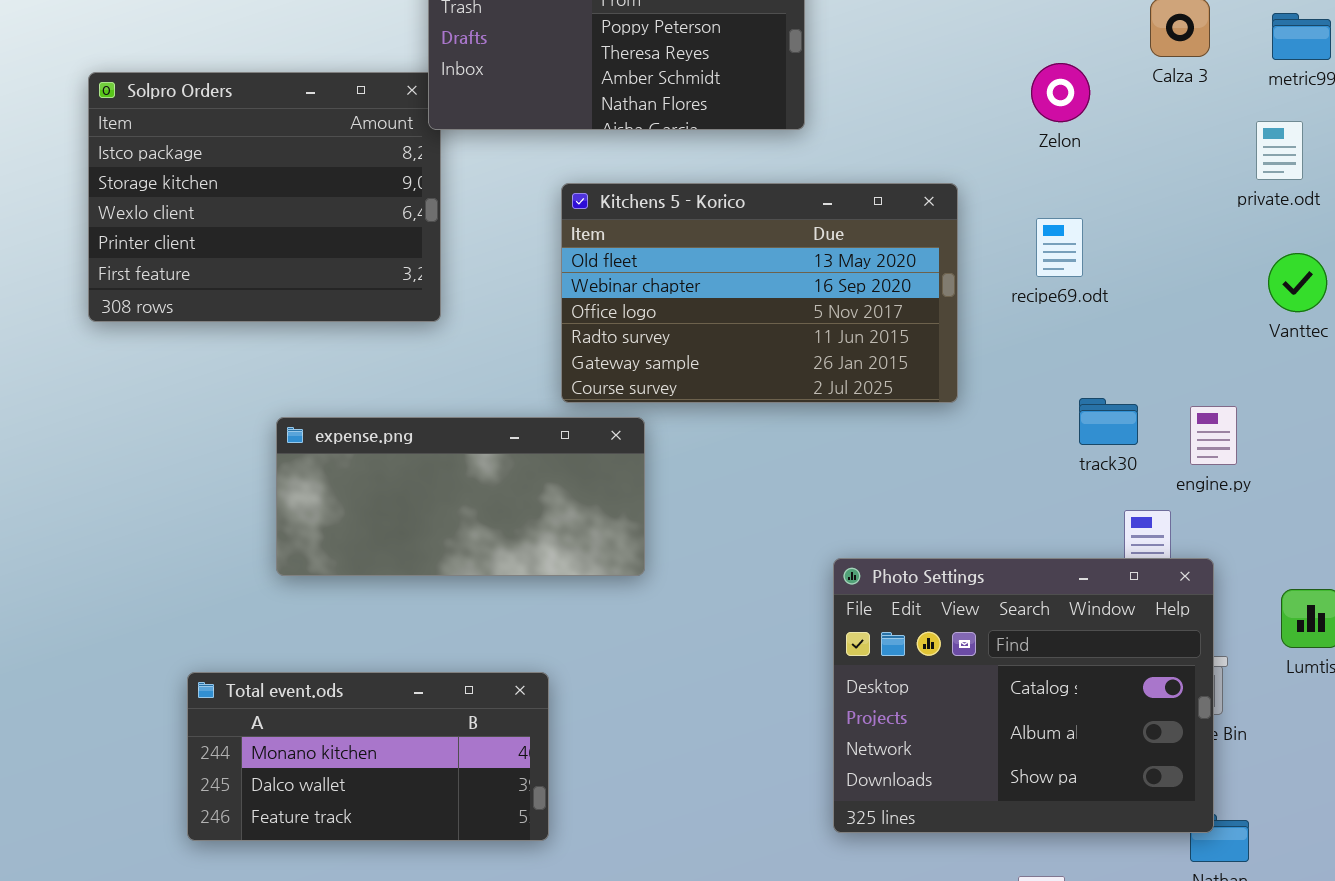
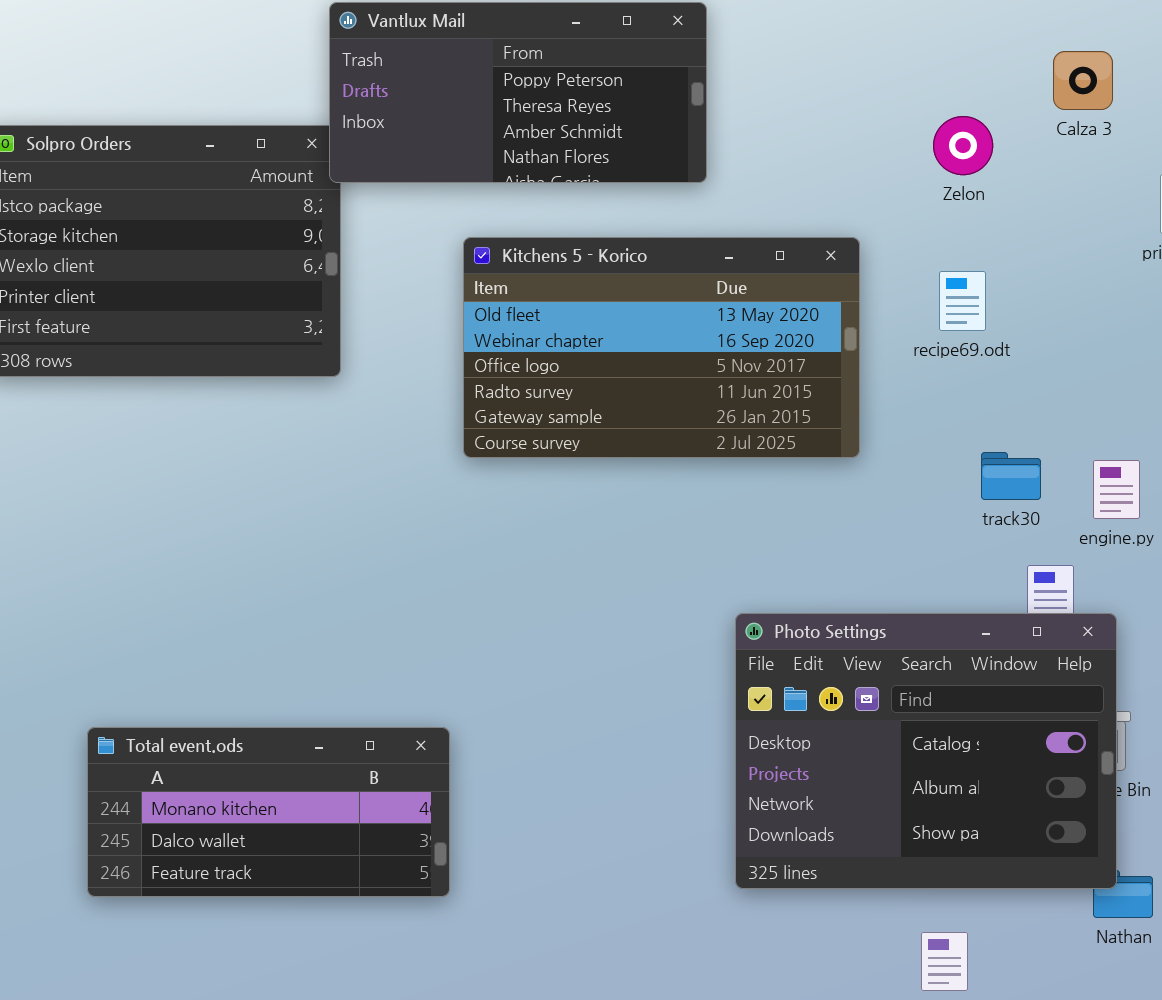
expense.png: [276,417,645,576] -> none, closed

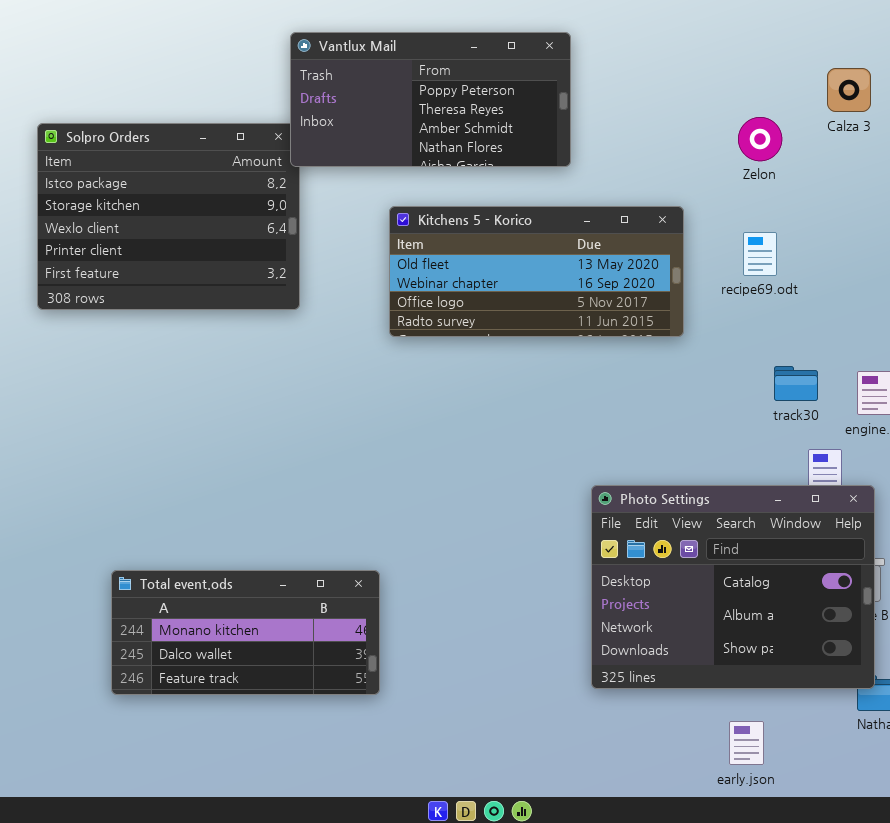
Kitchens 5 - Korico: [463,237,860,458] -> [389,206,684,337], resized

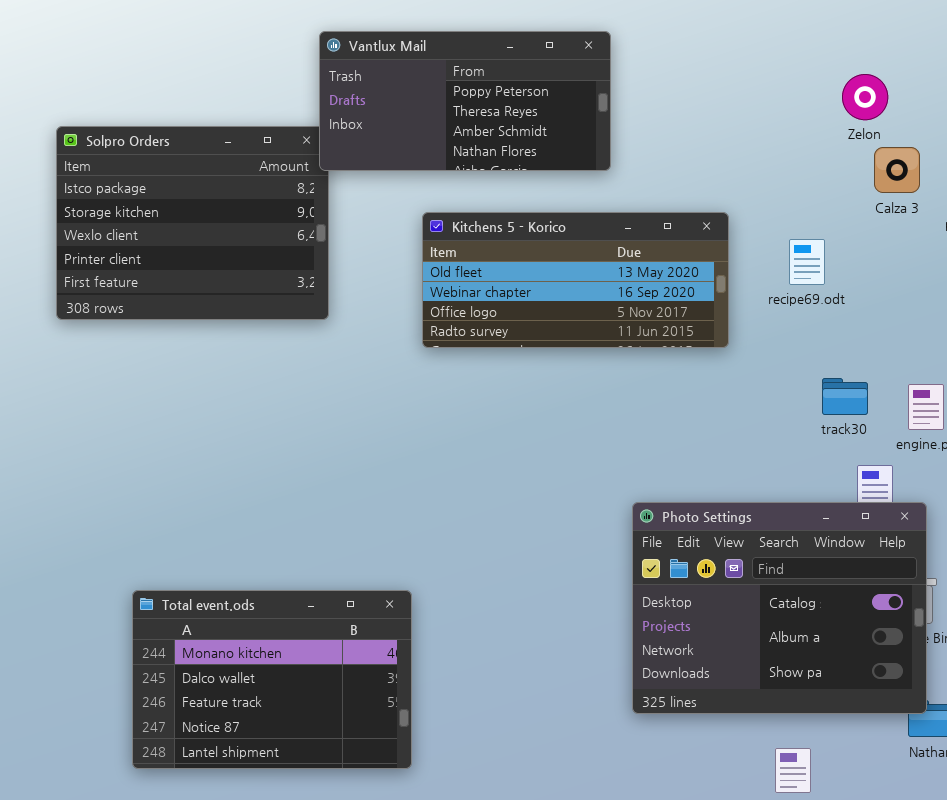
Calza 3: [827,68,871,112] -> [874,147,920,193], moved
Zelon: [738,117,782,161] -> [842,74,888,120], moved
Total event.ods: [111,570,380,695] -> [132,590,412,769], resized

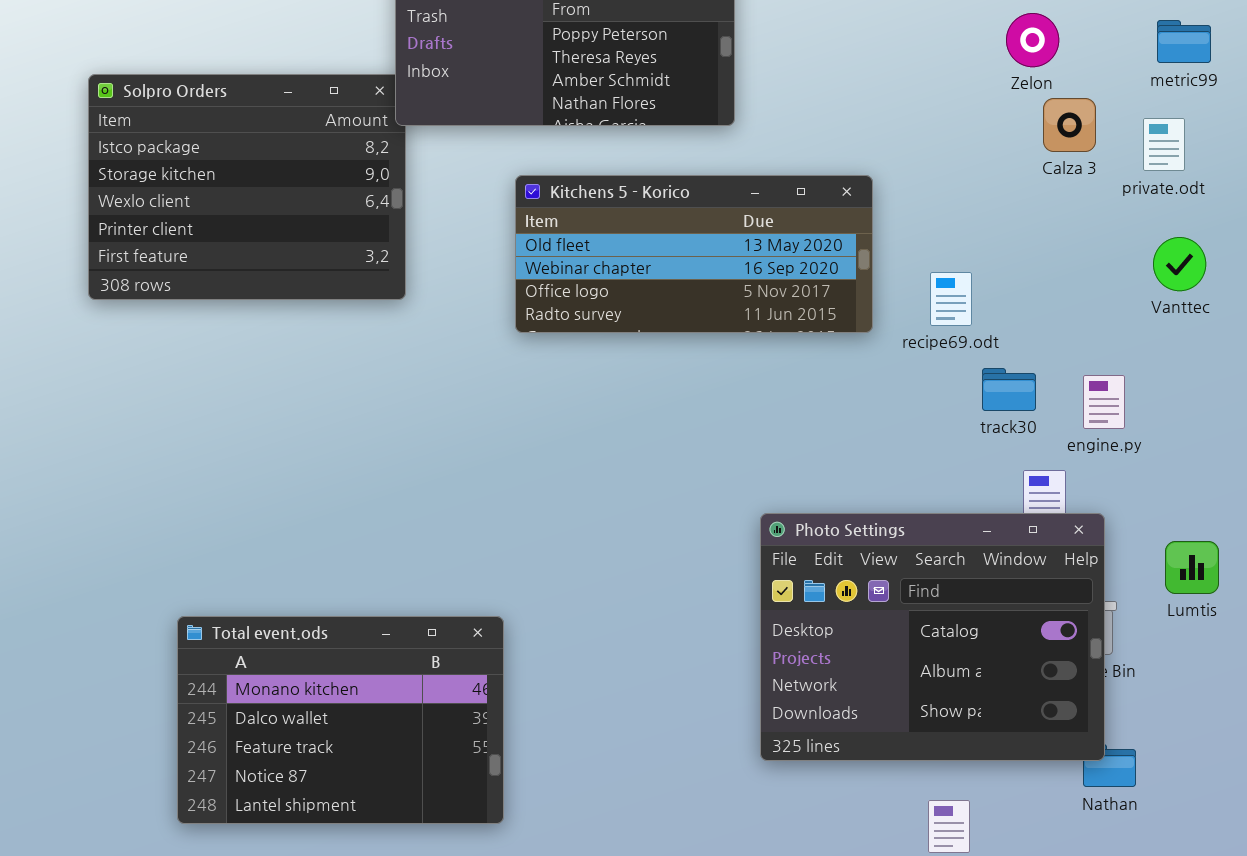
recipe69.odt: [789,239,825,285] -> [930,272,972,326], moved

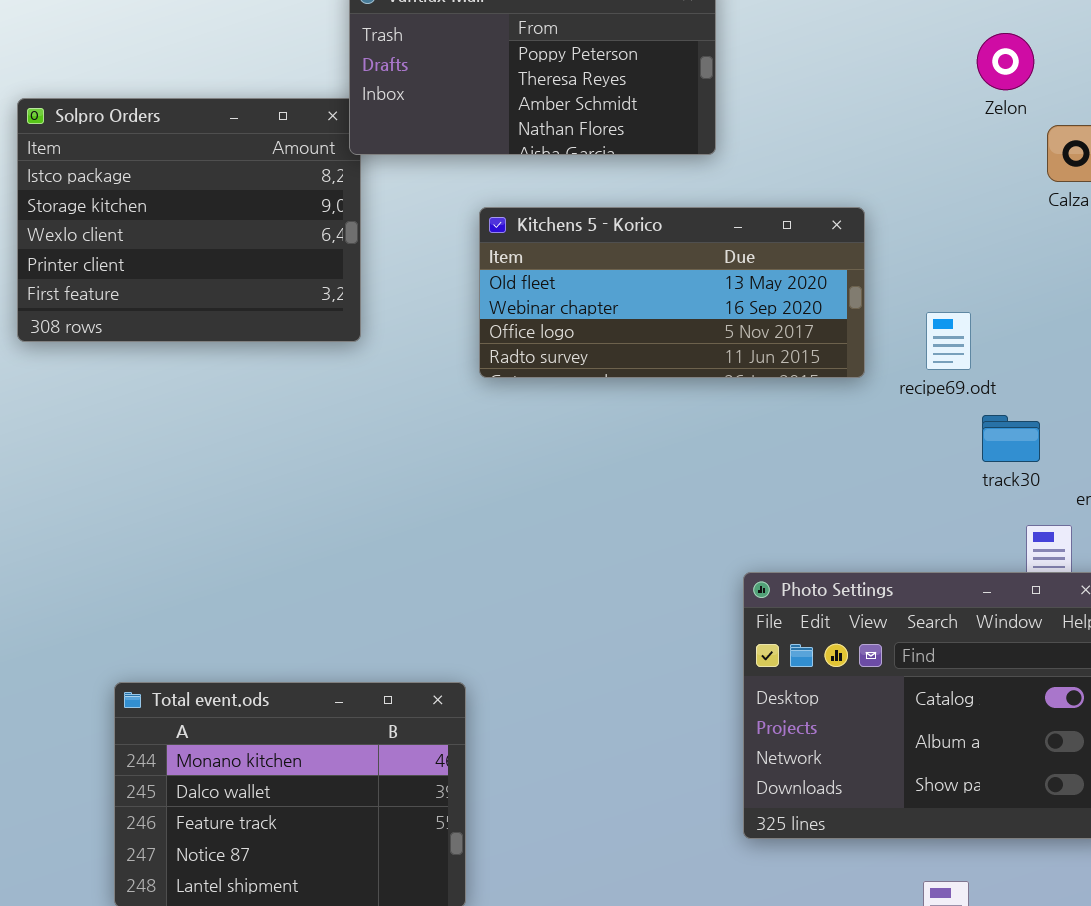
Zelon: [1006,13,1059,67] -> [977,33,1034,90], moved

